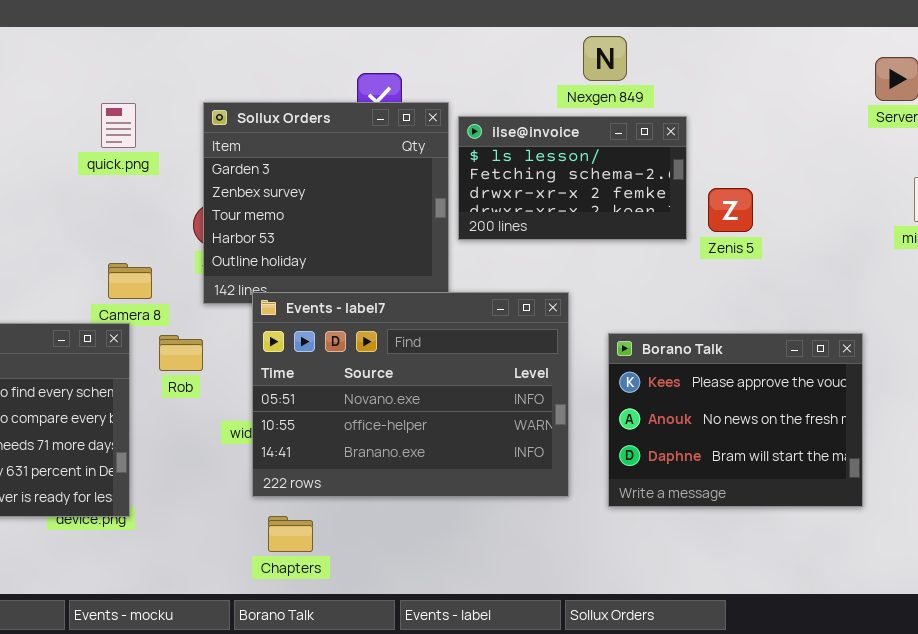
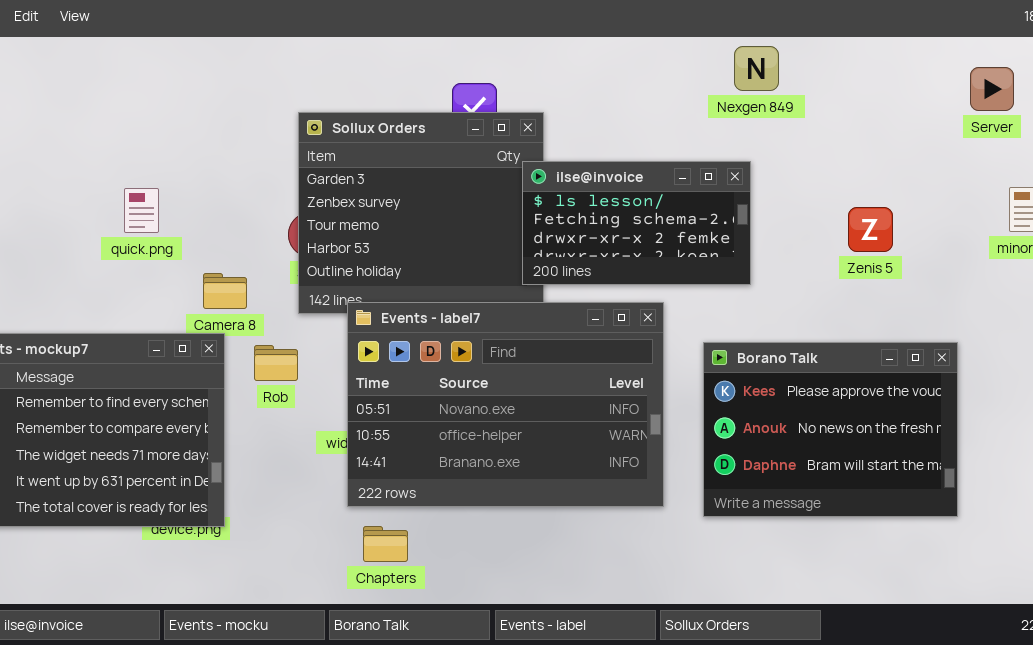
Nexgen 849: [583,36,627,81] -> [734,46,779,91], moved
quick.png: [101,103,136,148] -> [124,188,159,233], moved
ilse@invoice: [458,116,687,240] -> [522,161,751,285], moved
Zenis 5: [708,188,753,232] -> [848,207,893,252], moved

